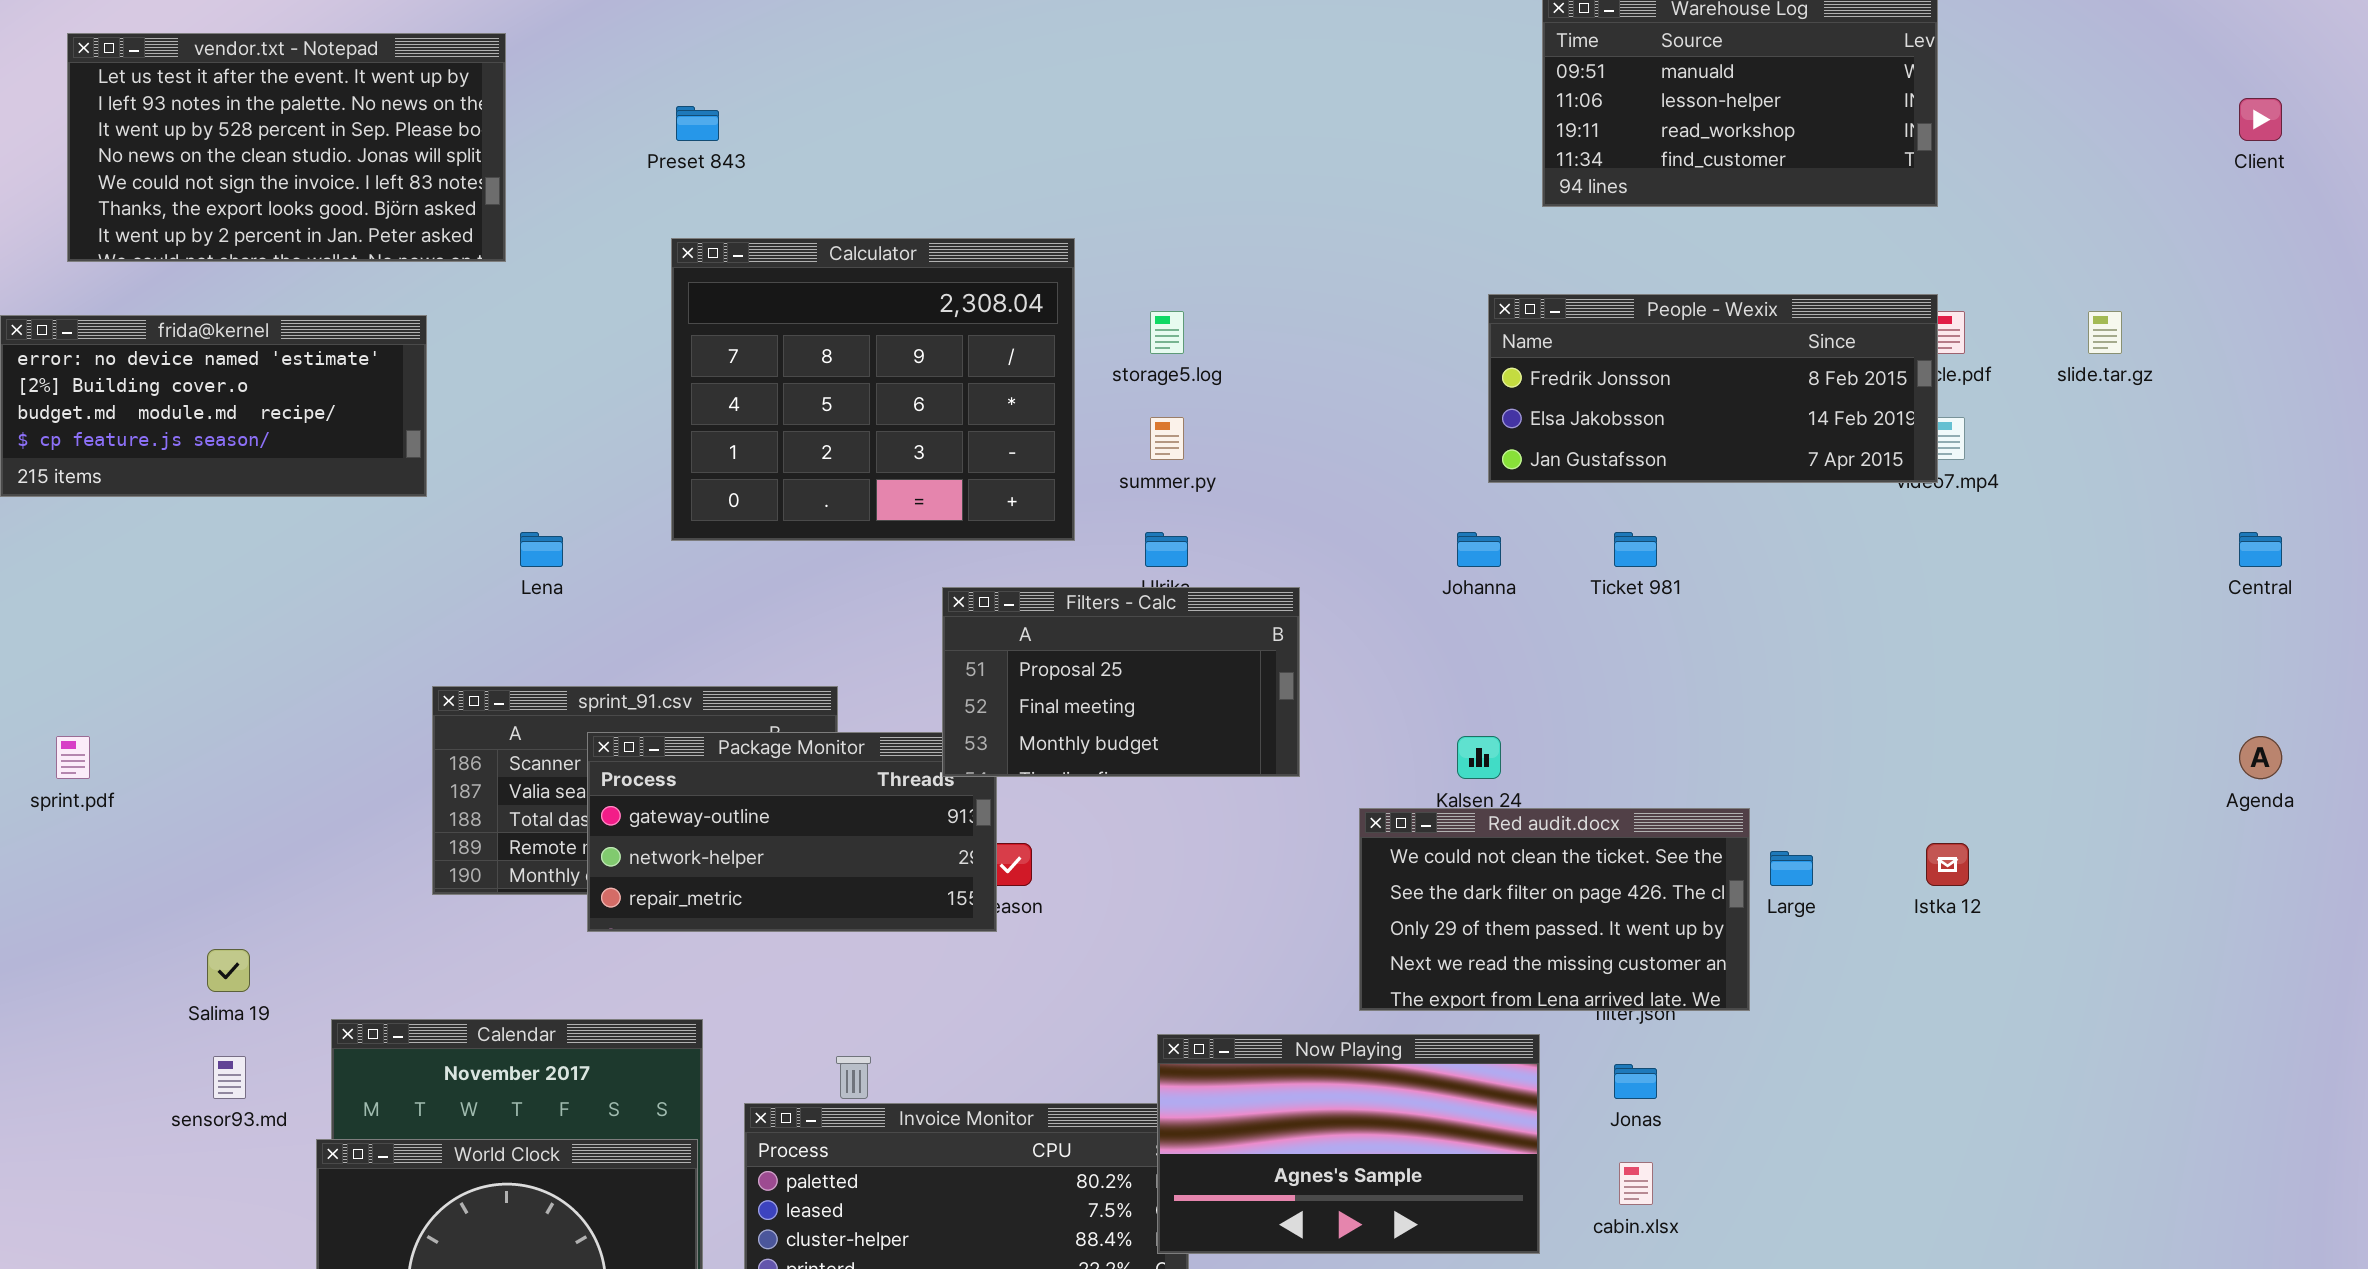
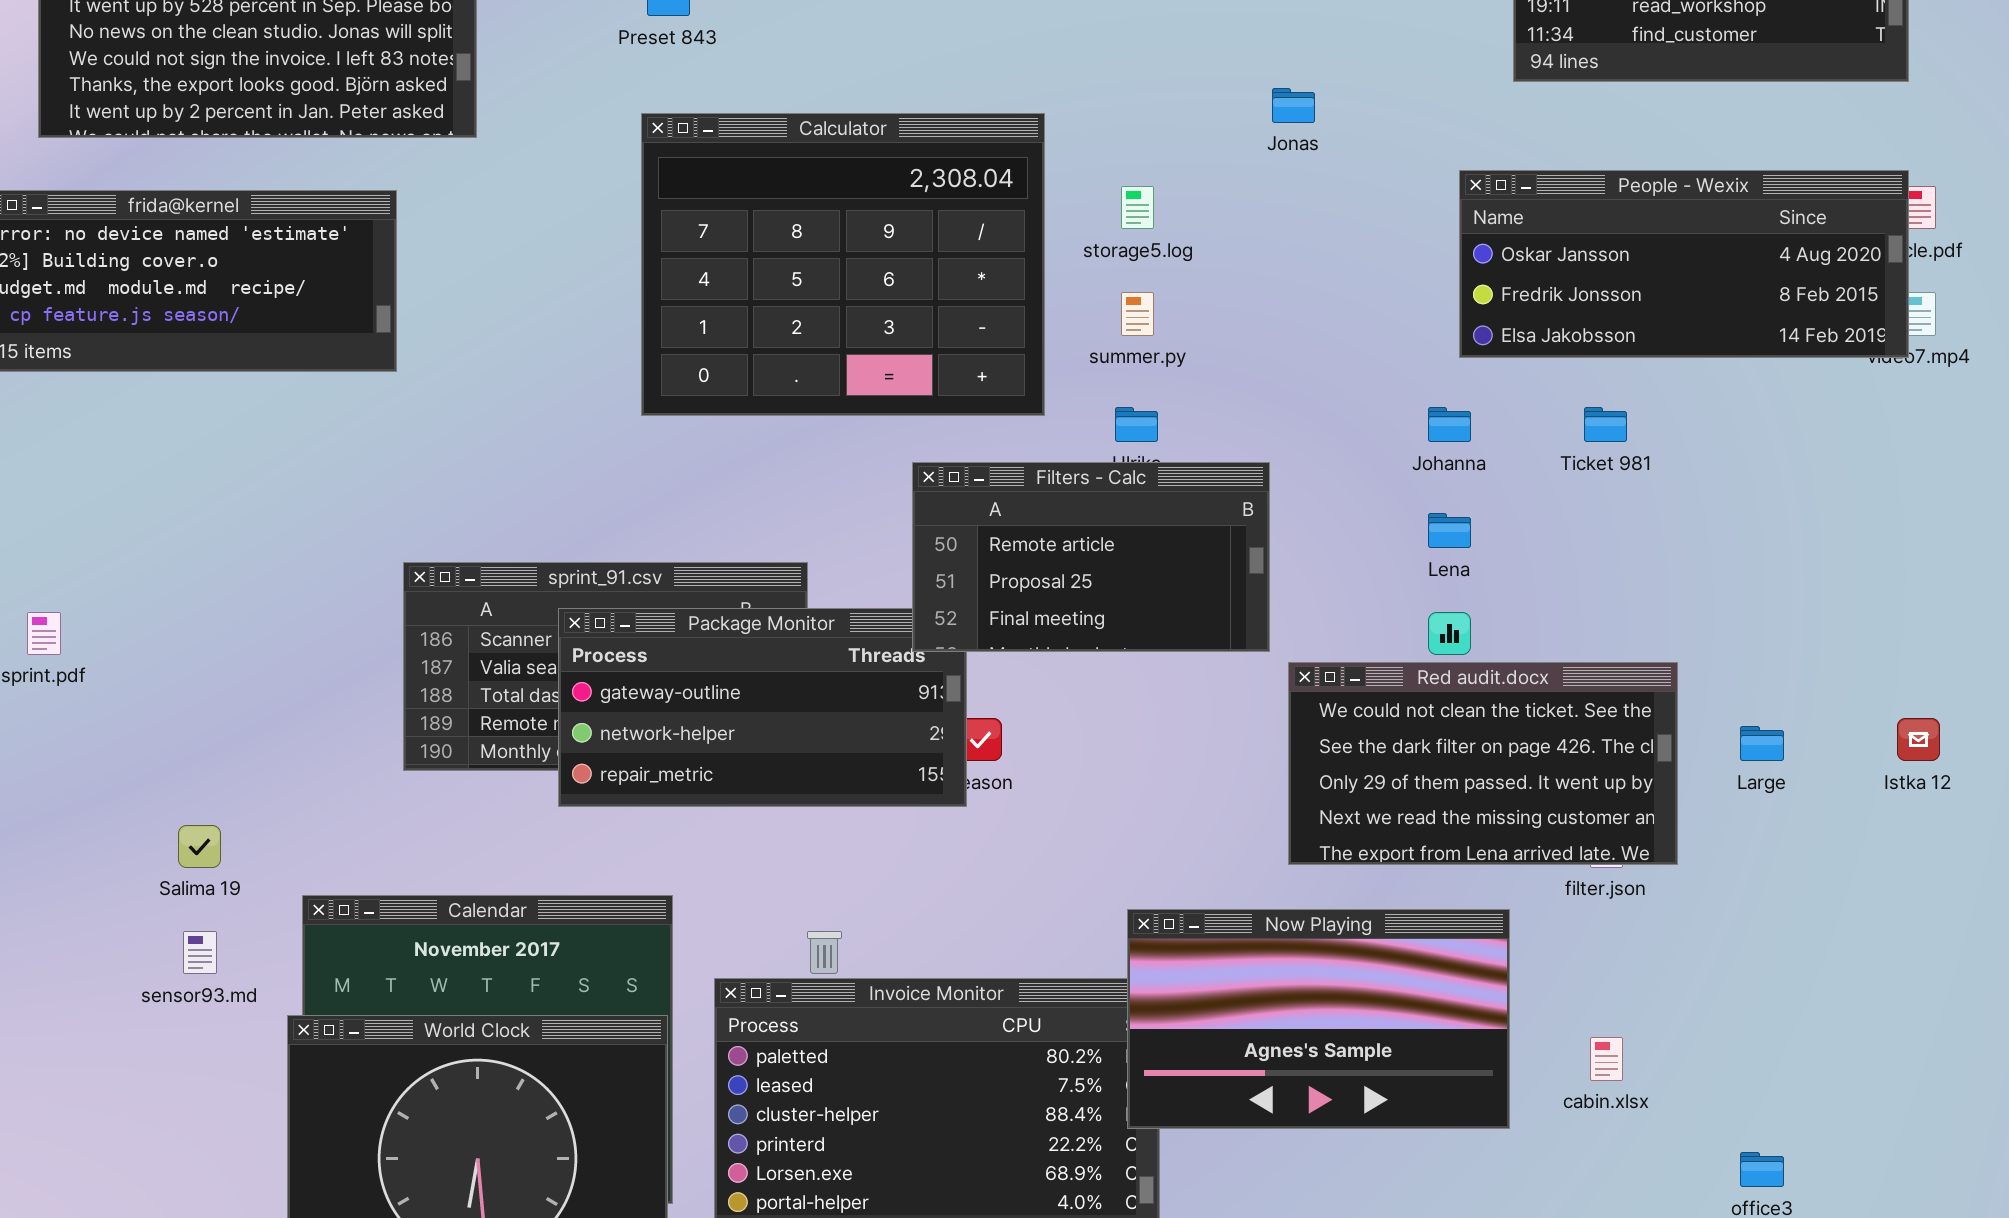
People - Wexix: [1488,294,1938,483] -> [1459,170,1909,358], scrolled up 1 row
Lena: [520,532,563,567] -> [1428,513,1471,548], moved
Filters - Calc: [942,587,1300,777] -> [912,462,1270,652], scrolled up 1 row
Red audit.docx: [1359,808,1750,1011] -> [1288,662,1678,865], moved
Jonas: [1614,1064,1657,1099] -> [1272,88,1315,123], moved

